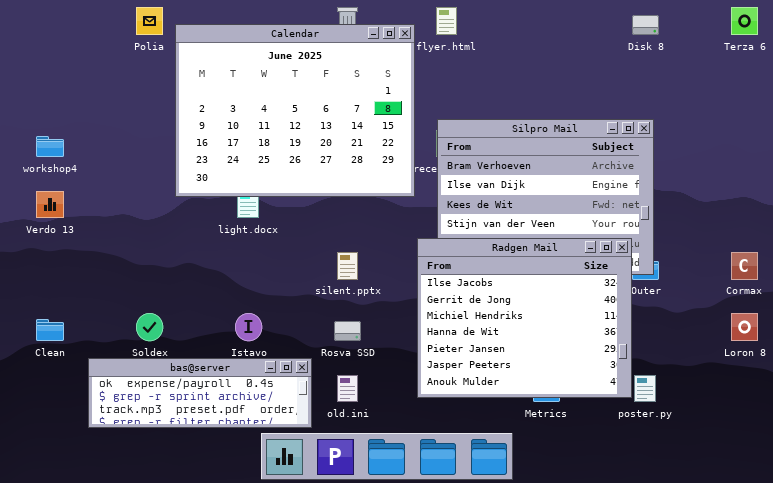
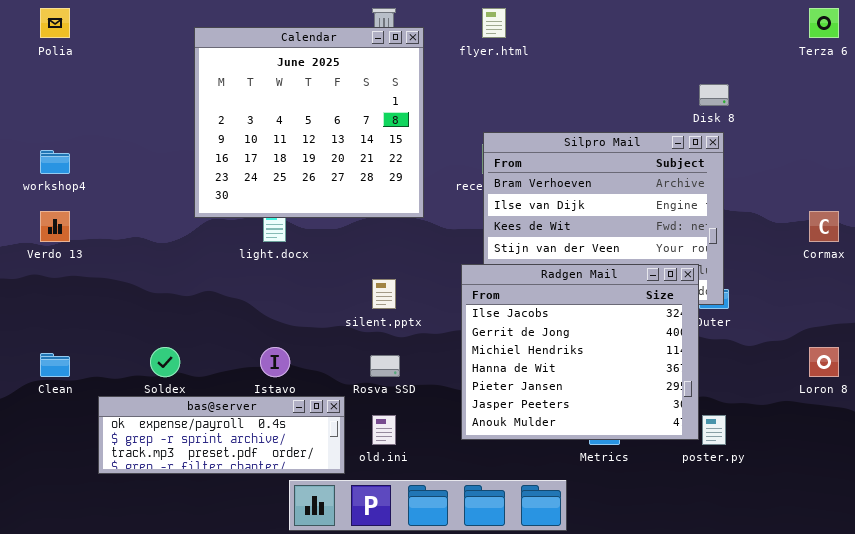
Polia: [136,7,163,35] -> [40,8,70,38], moved
Disk 8: [632,15,659,35] -> [699,84,729,106], moved
Calendar: [175,24,415,197] -> [194,27,424,218], resized
Cormax: [731,252,758,280] -> [809,211,839,242], moved

